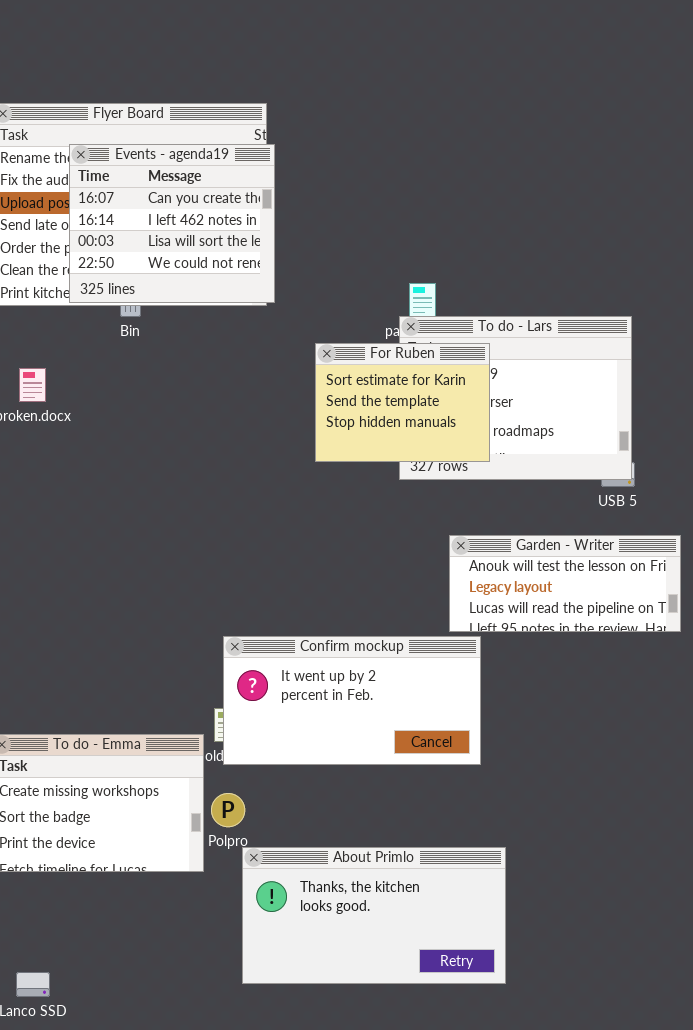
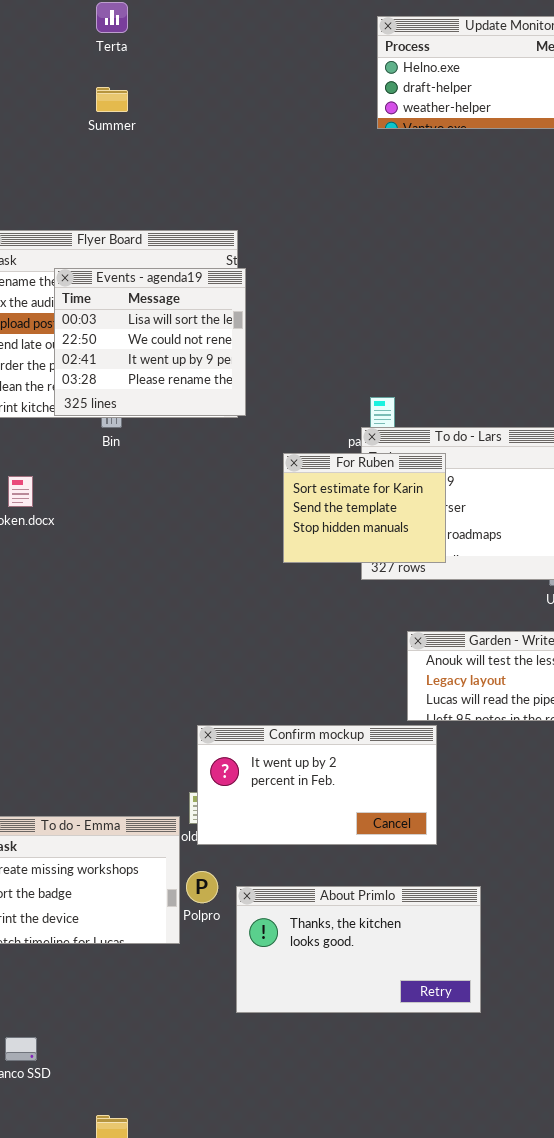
Events - agenda19: [69,144,275,303] -> [54,268,246,416], scrolled down 2 rows
About Primlo: [242,847,506,984] -> [236,886,481,1013], moved

